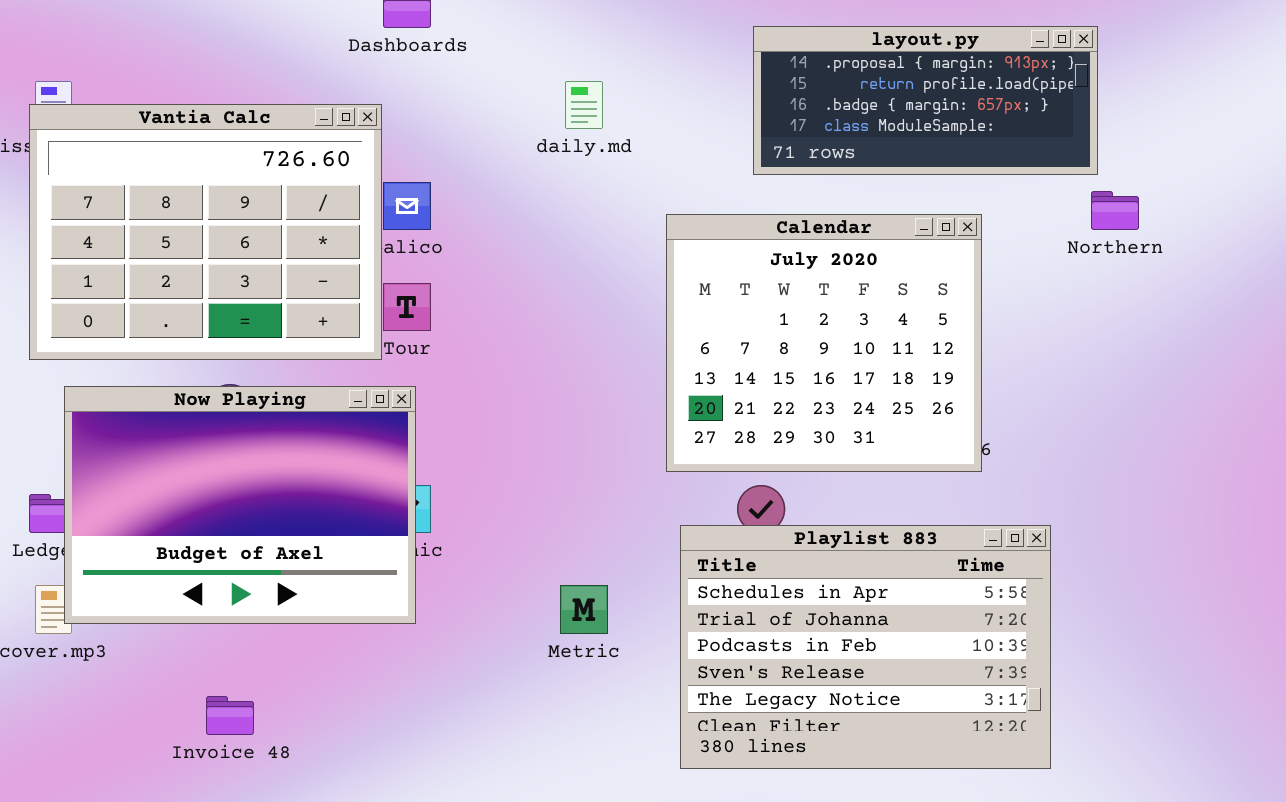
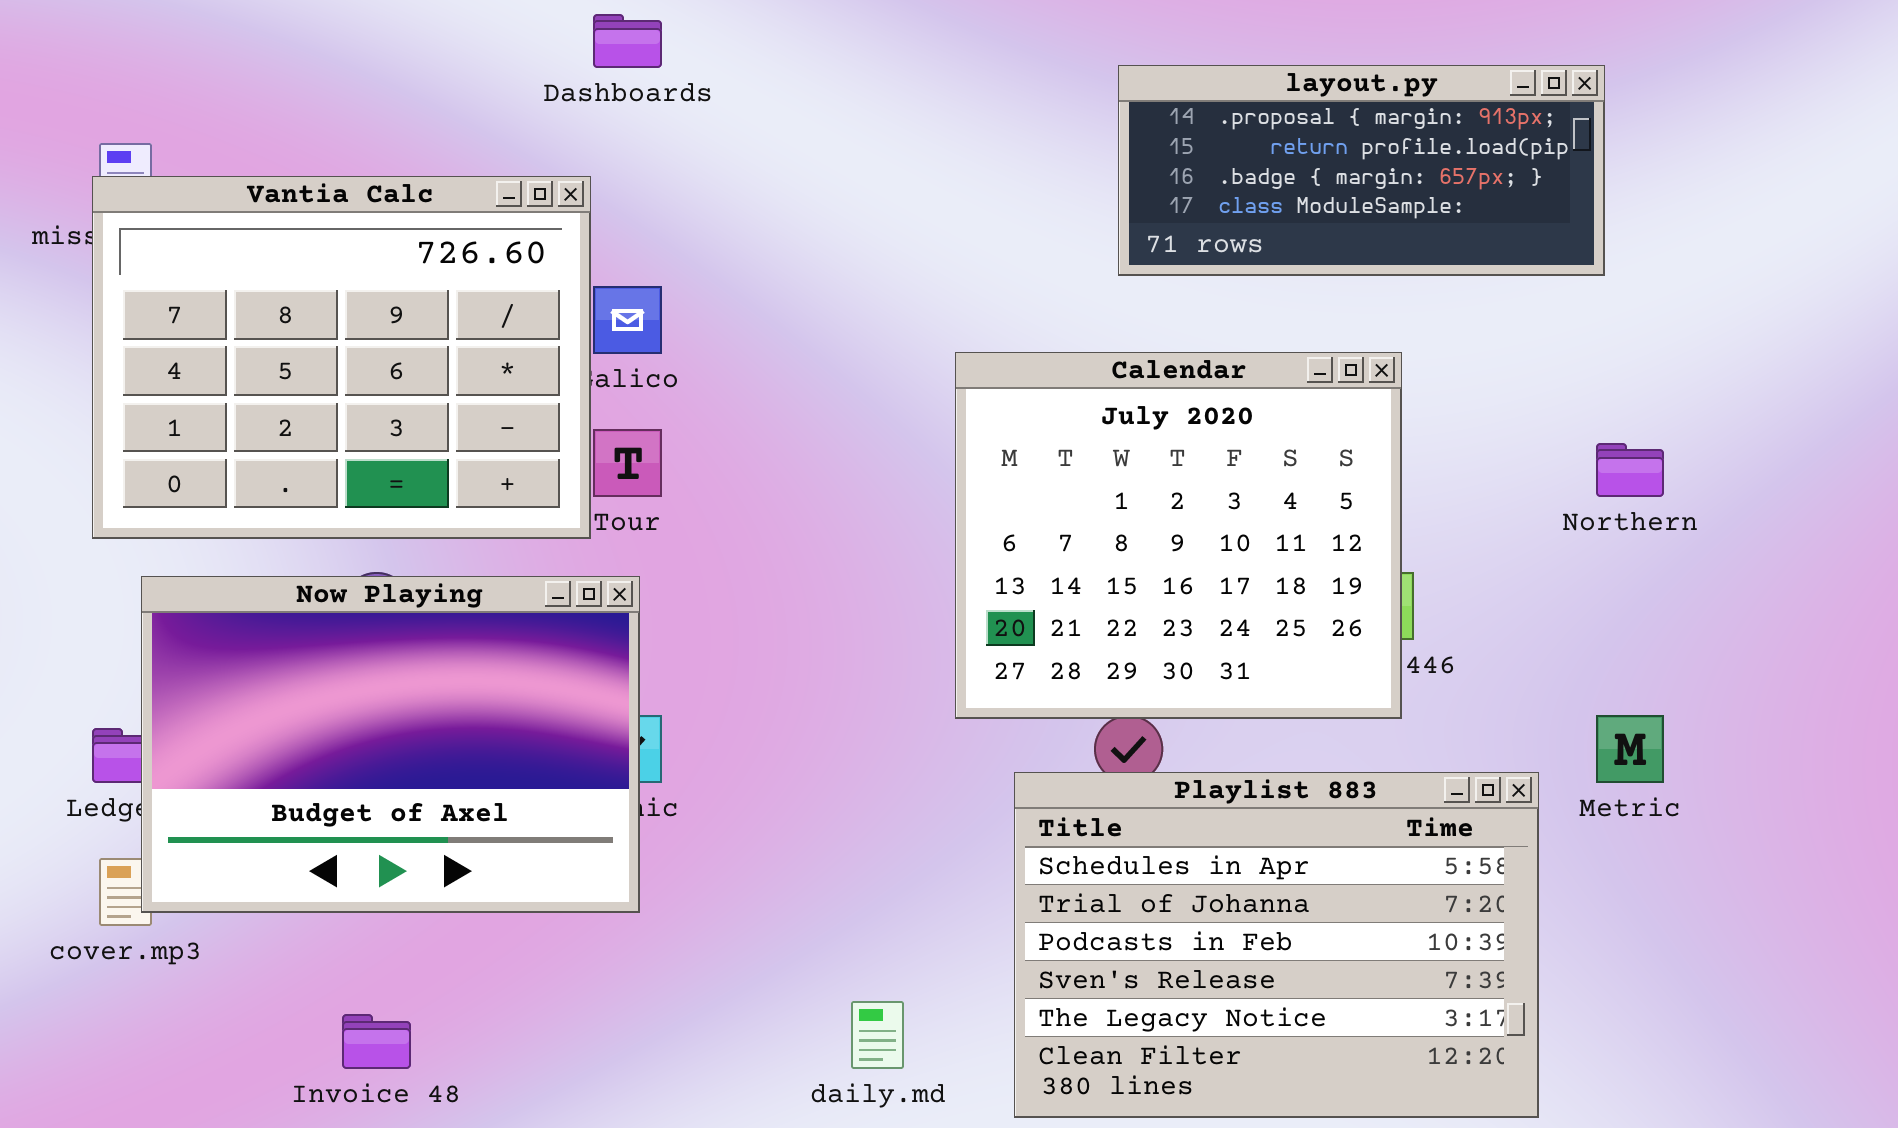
daily.md: [565,81,603,129] -> [851,1001,904,1069], moved
Northern: [1091,191,1139,230] -> [1596,443,1664,497], moved
Calendar: [666,214,982,472] -> [955,352,1402,719], moved
Metric: [560,585,608,634] -> [1596,715,1664,783], moved

